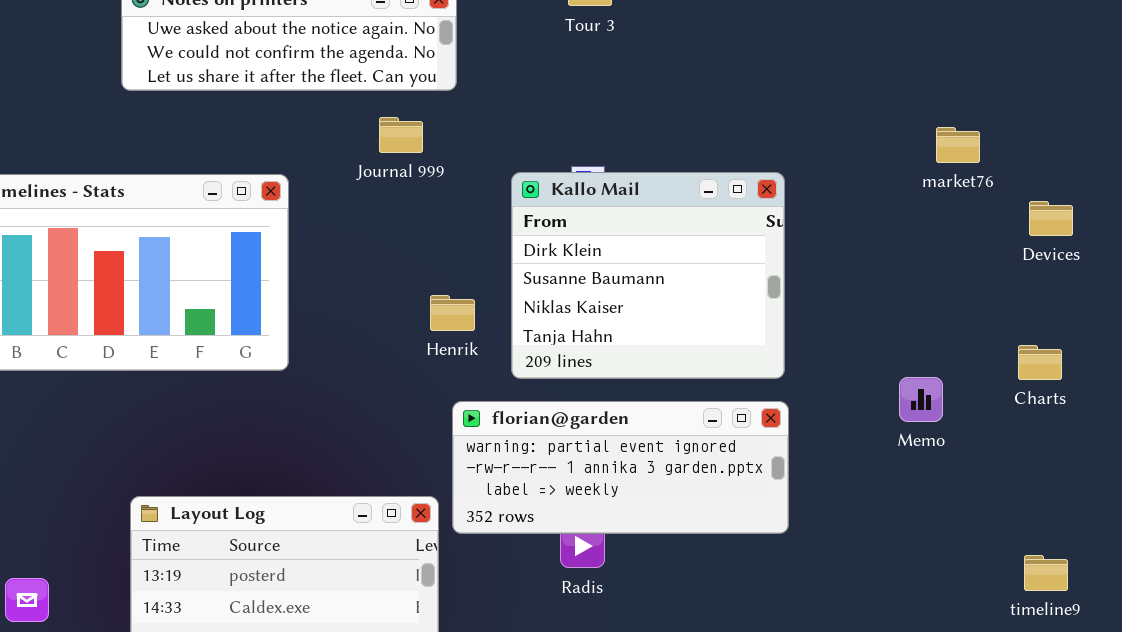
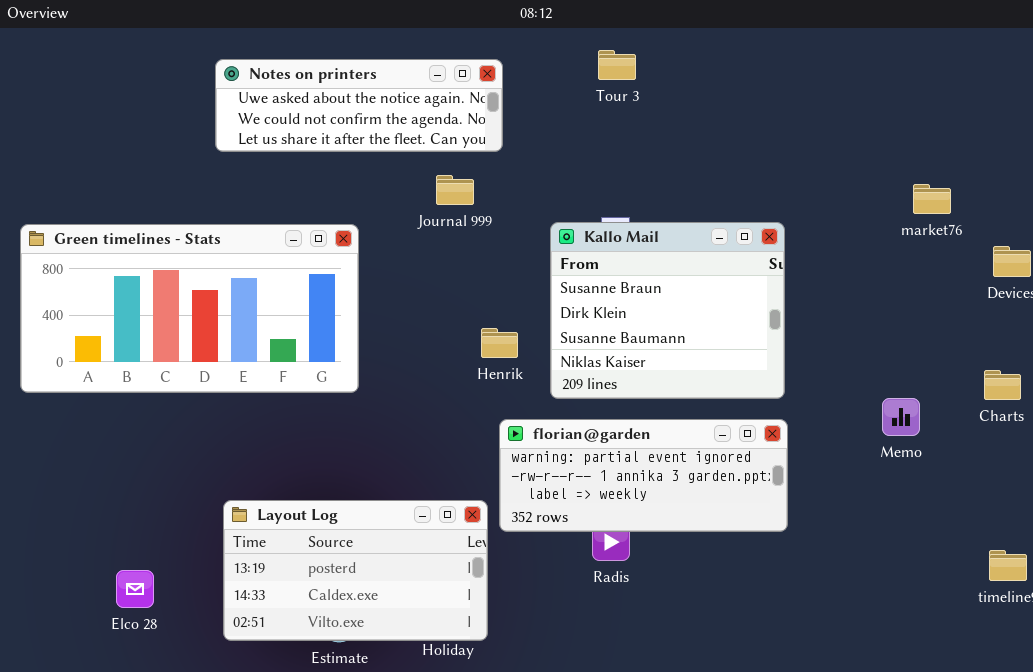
Kallo Mail: [511,172,785,379] -> [550,222,785,399], scrolled up 1 row

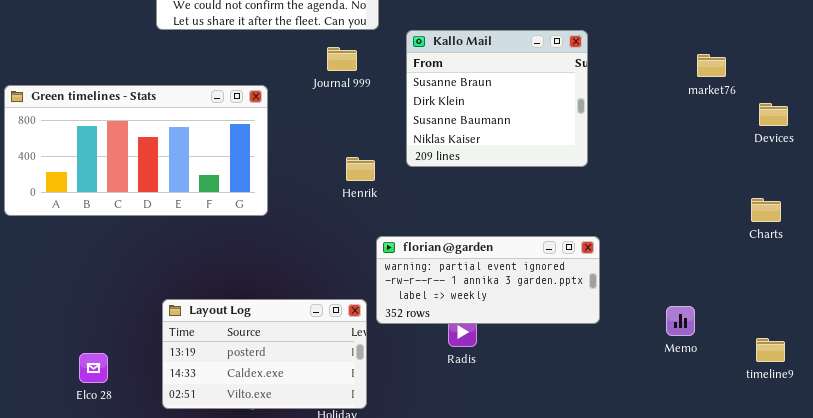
Kallo Mail: [550,222,785,399] -> [406,30,588,167], moved
Henrik: [481,328,518,358] -> [346,157,375,181], moved
Memo: [882,398,920,436] -> [666,306,695,336], moved

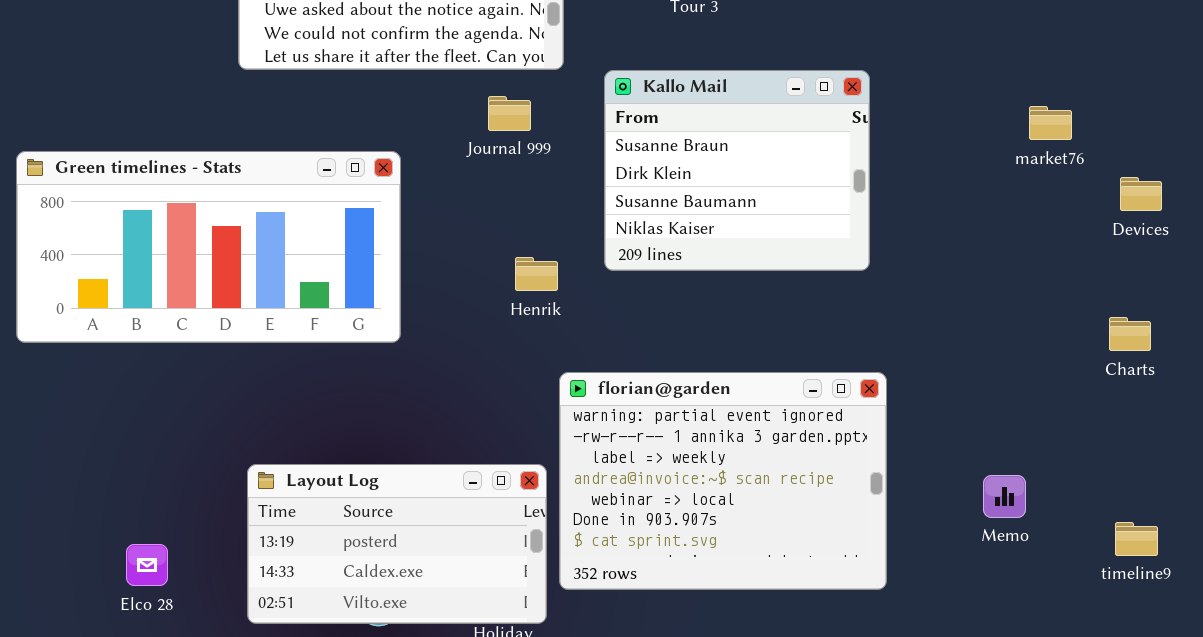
florian@garden: [376,236,600,324] -> [559,372,887,590], resized

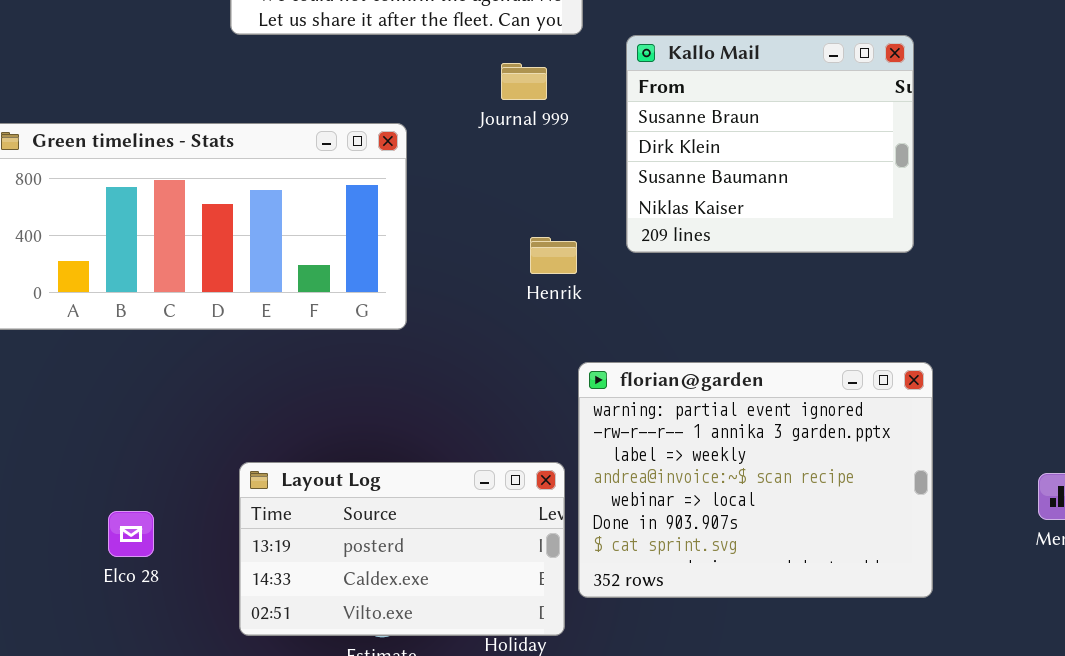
Elco 28: [126,544,168,586] -> [108,511,154,557], moved

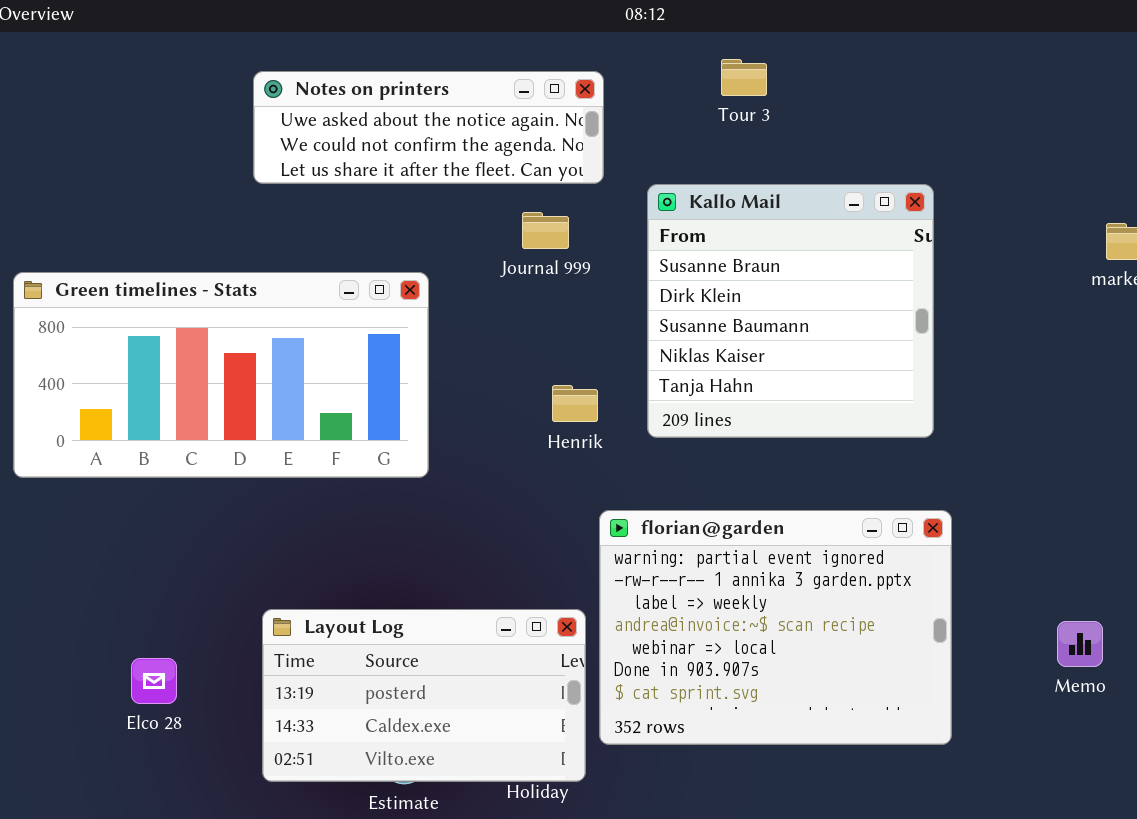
Kallo Mail: [626,35,914,253] -> [647,184,934,438], resized

